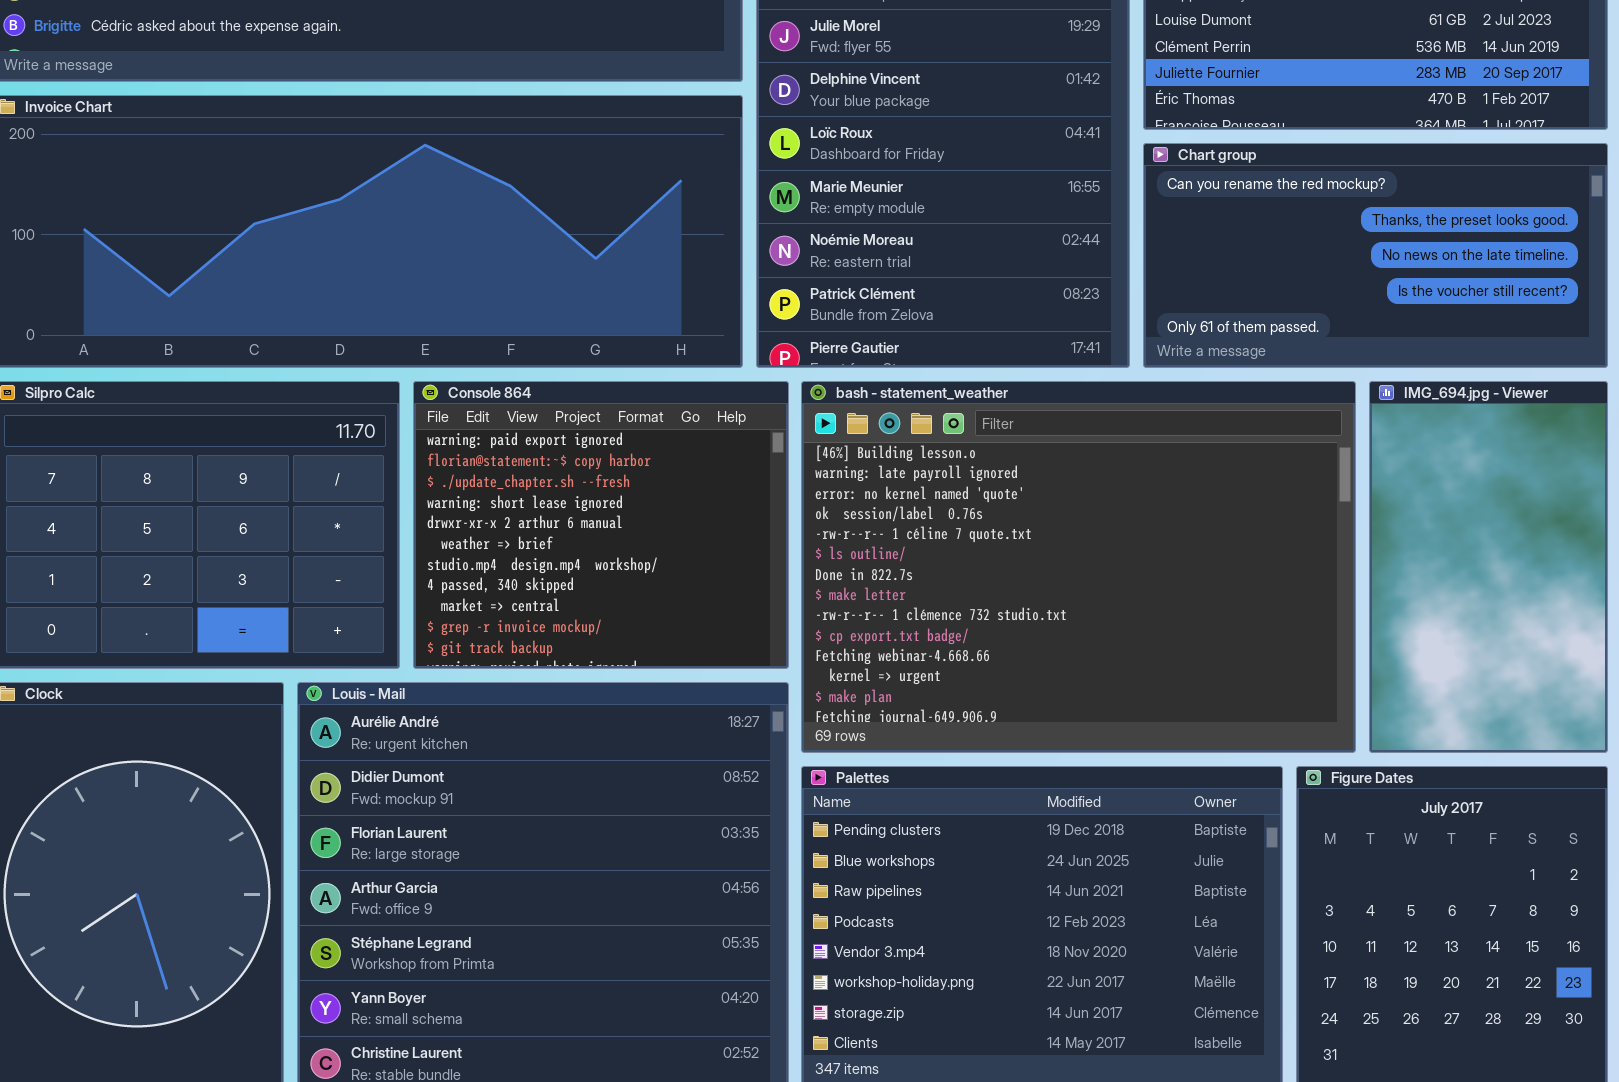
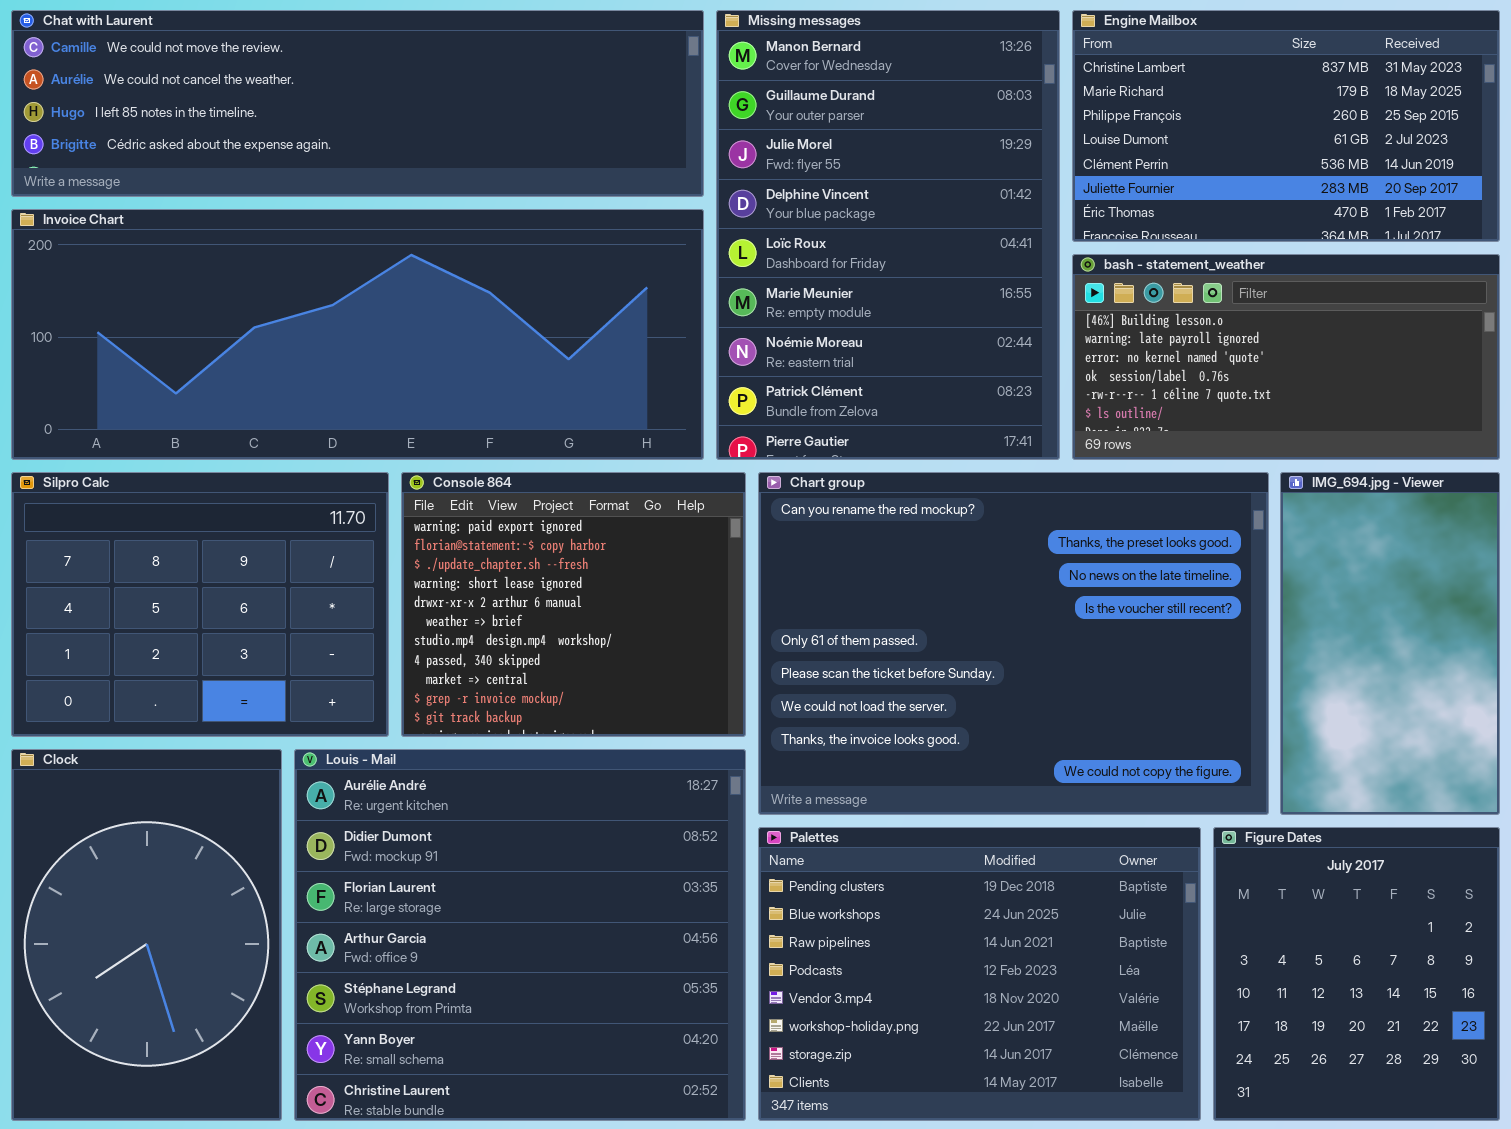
Chart group: [1143,143,1608,368] -> [758,472,1269,815], moved, resized
bash - statement_weather: [801,381,1356,753] -> [1072,254,1500,460], moved, resized

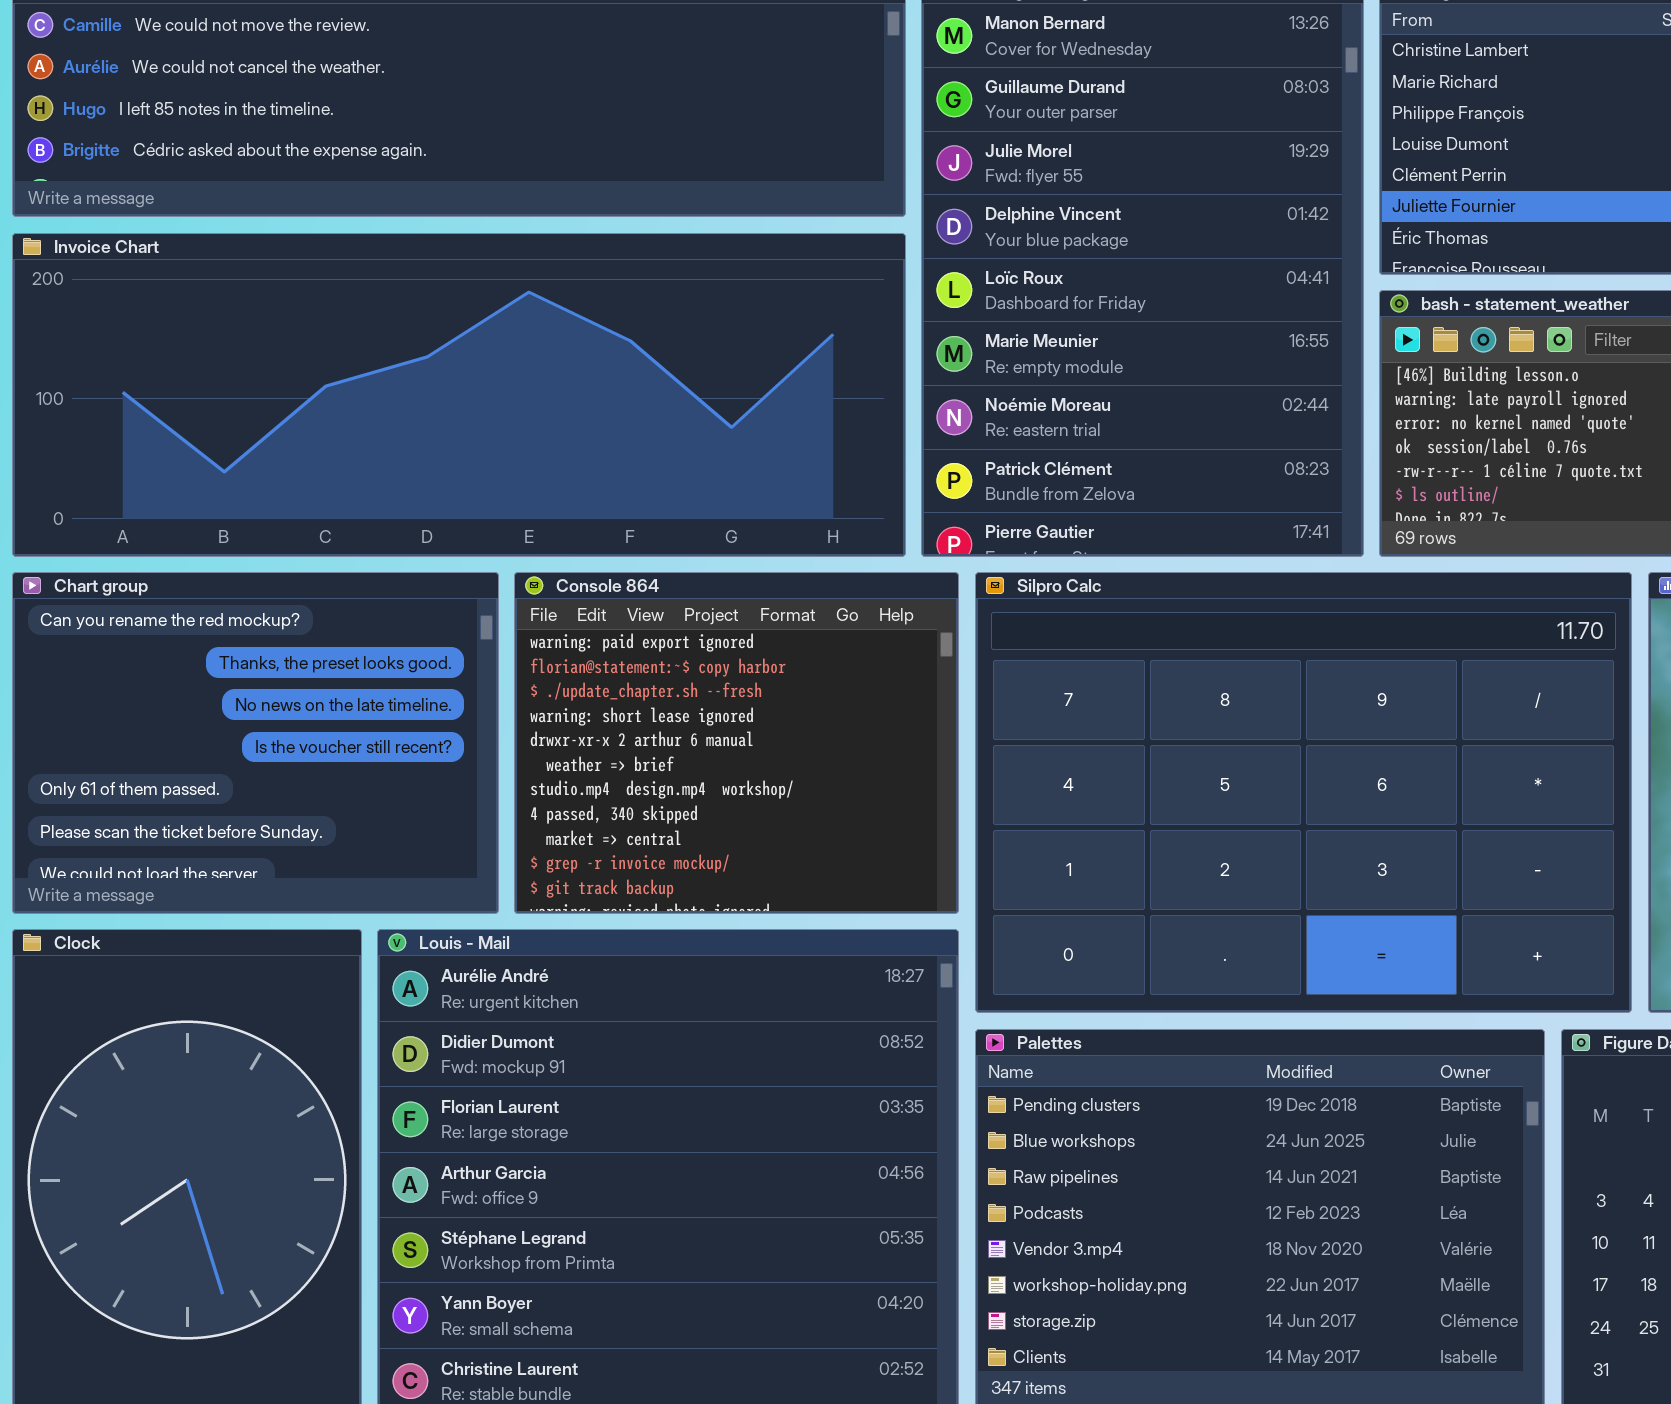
Silpro Calc: [11,472,389,737] -> [975,572,1632,1013], moved, resized
Chart group: [758,472,1269,815] -> [12,572,499,914], moved, resized

